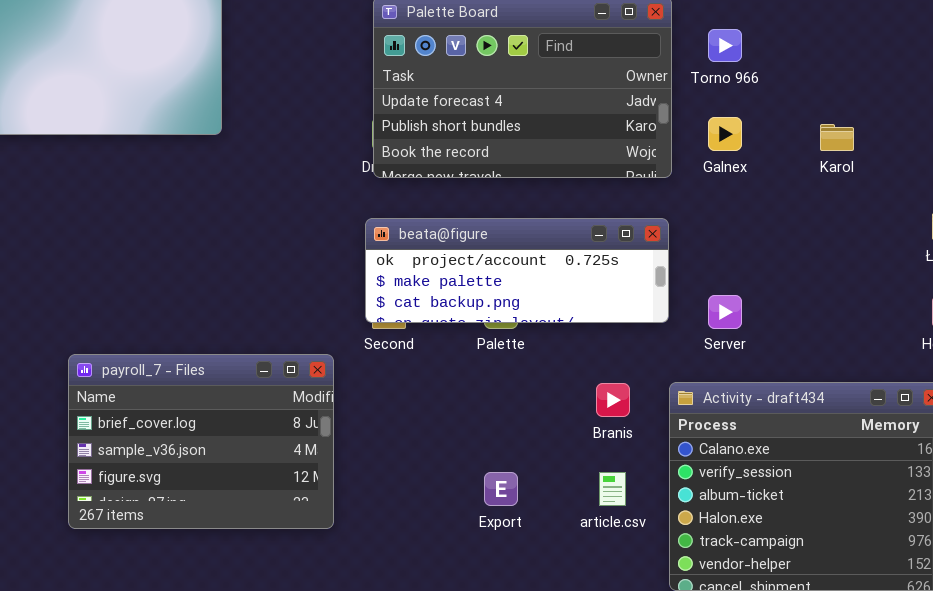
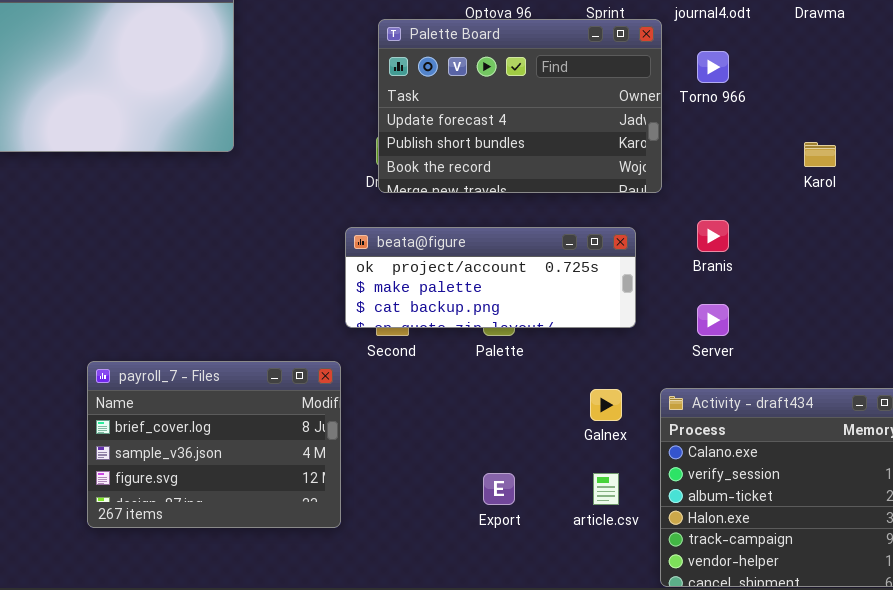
Galnex: [708,117,742,151] -> [590,389,622,421], moved
beata@figure: [365,218,669,323] -> [345,227,636,328], moved
Branis: [596,383,630,417] -> [697,220,729,252], moved

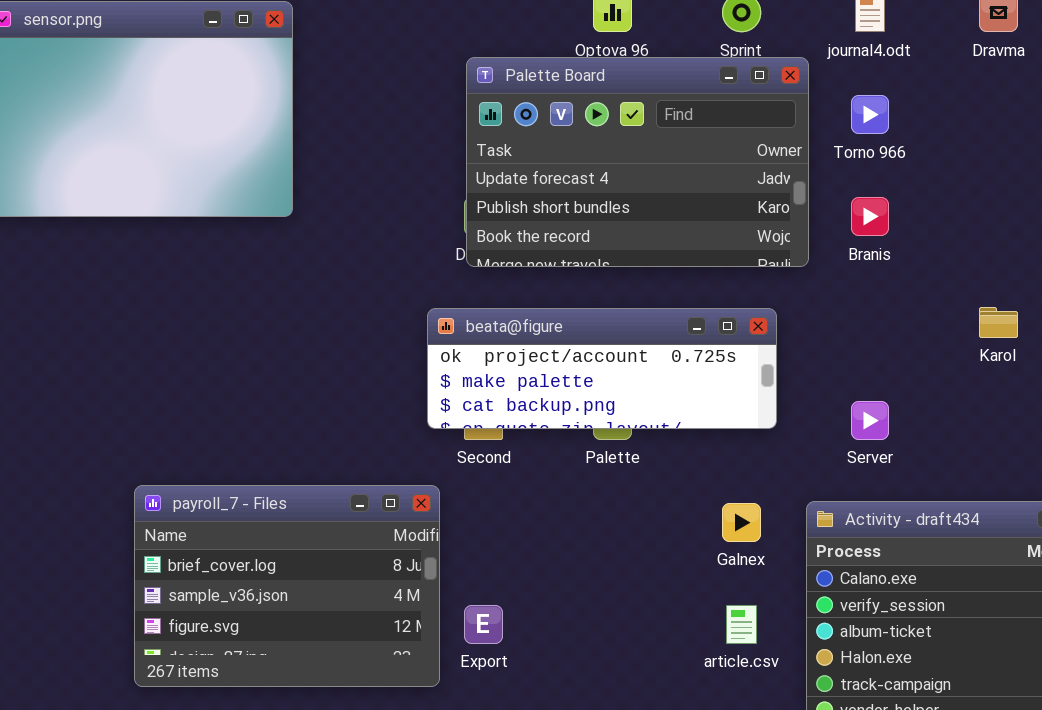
Karol: [804,142,836,167] -> [979,307,1018,338], moved
Branis: [697,220,729,252] -> [851,197,889,236], moved
payroll_7 - Files: [87,361,341,528] -> [134,485,440,687], moved
Export: [483,473,515,505] -> [464,605,503,644], moved

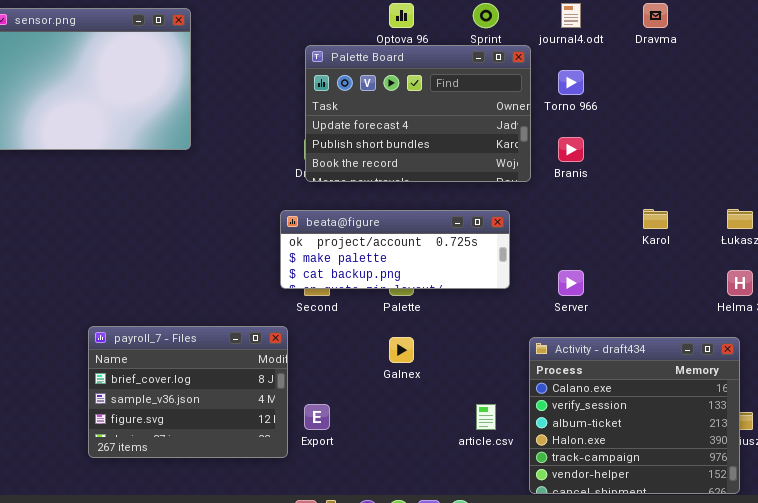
Galnex: [722,503,761,542] -> [389,337,414,363], moved

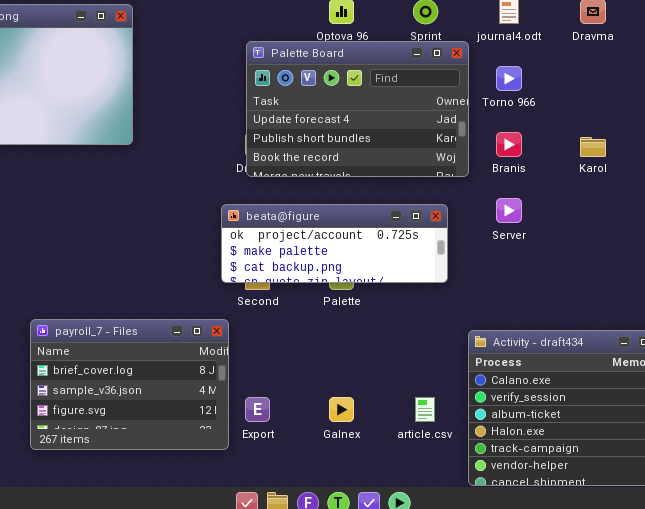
Karol: [643,209,668,229] -> [580,137,606,157], moved
Server: [558,270,584,296] -> [496,198,522,223], moved
Galnex: [389,337,414,363] -> [329,397,354,422], moved

